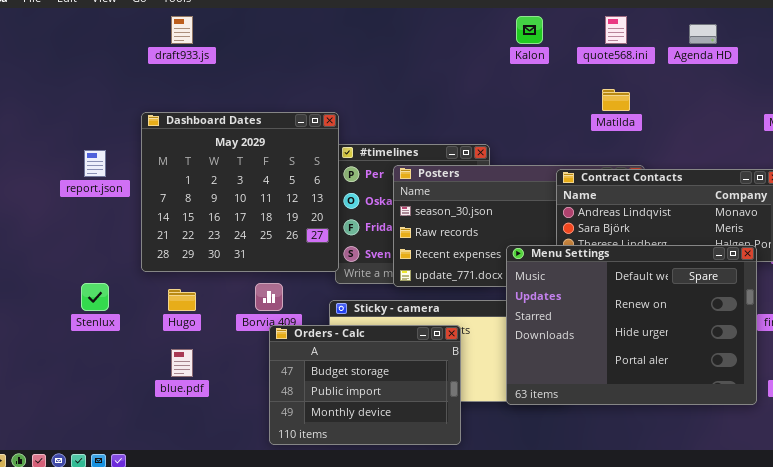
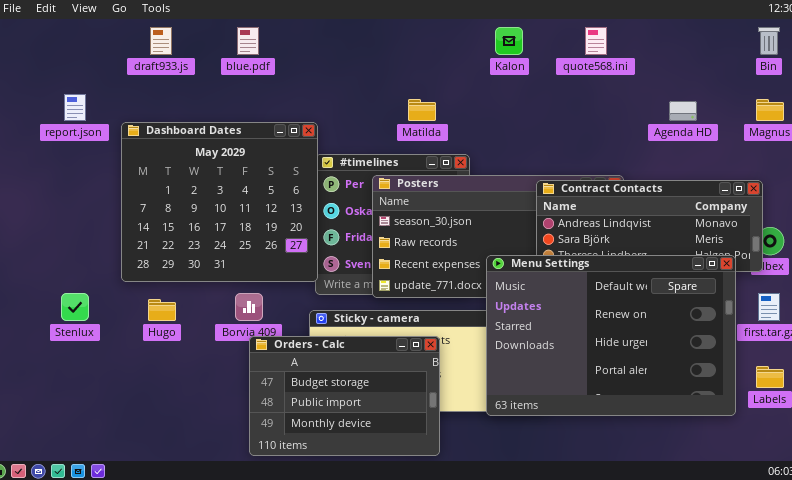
Agenda HD: [689,24,717,44] -> [669,101,697,121], moved
Matilda: [602,89,630,111] -> [408,99,436,121], moved
report.json: [84,150,106,177] -> [64,94,86,121], moved
blue.pdf: [171,349,193,377] -> [237,27,259,55], moved

